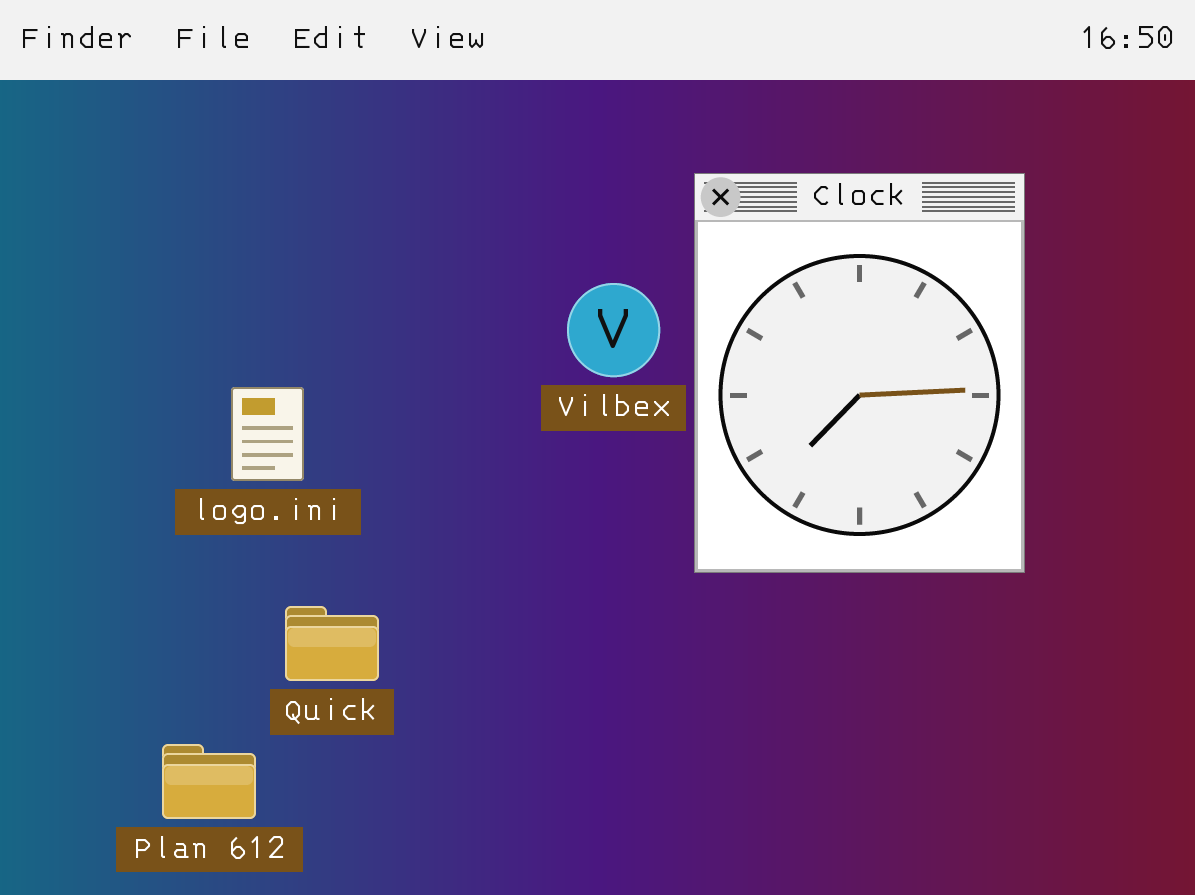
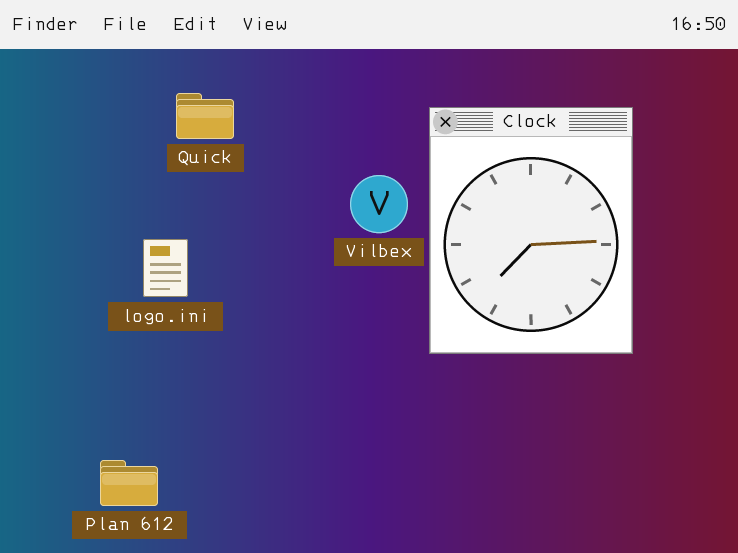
Quick: [285,606,379,681] -> [176,93,234,139], moved

